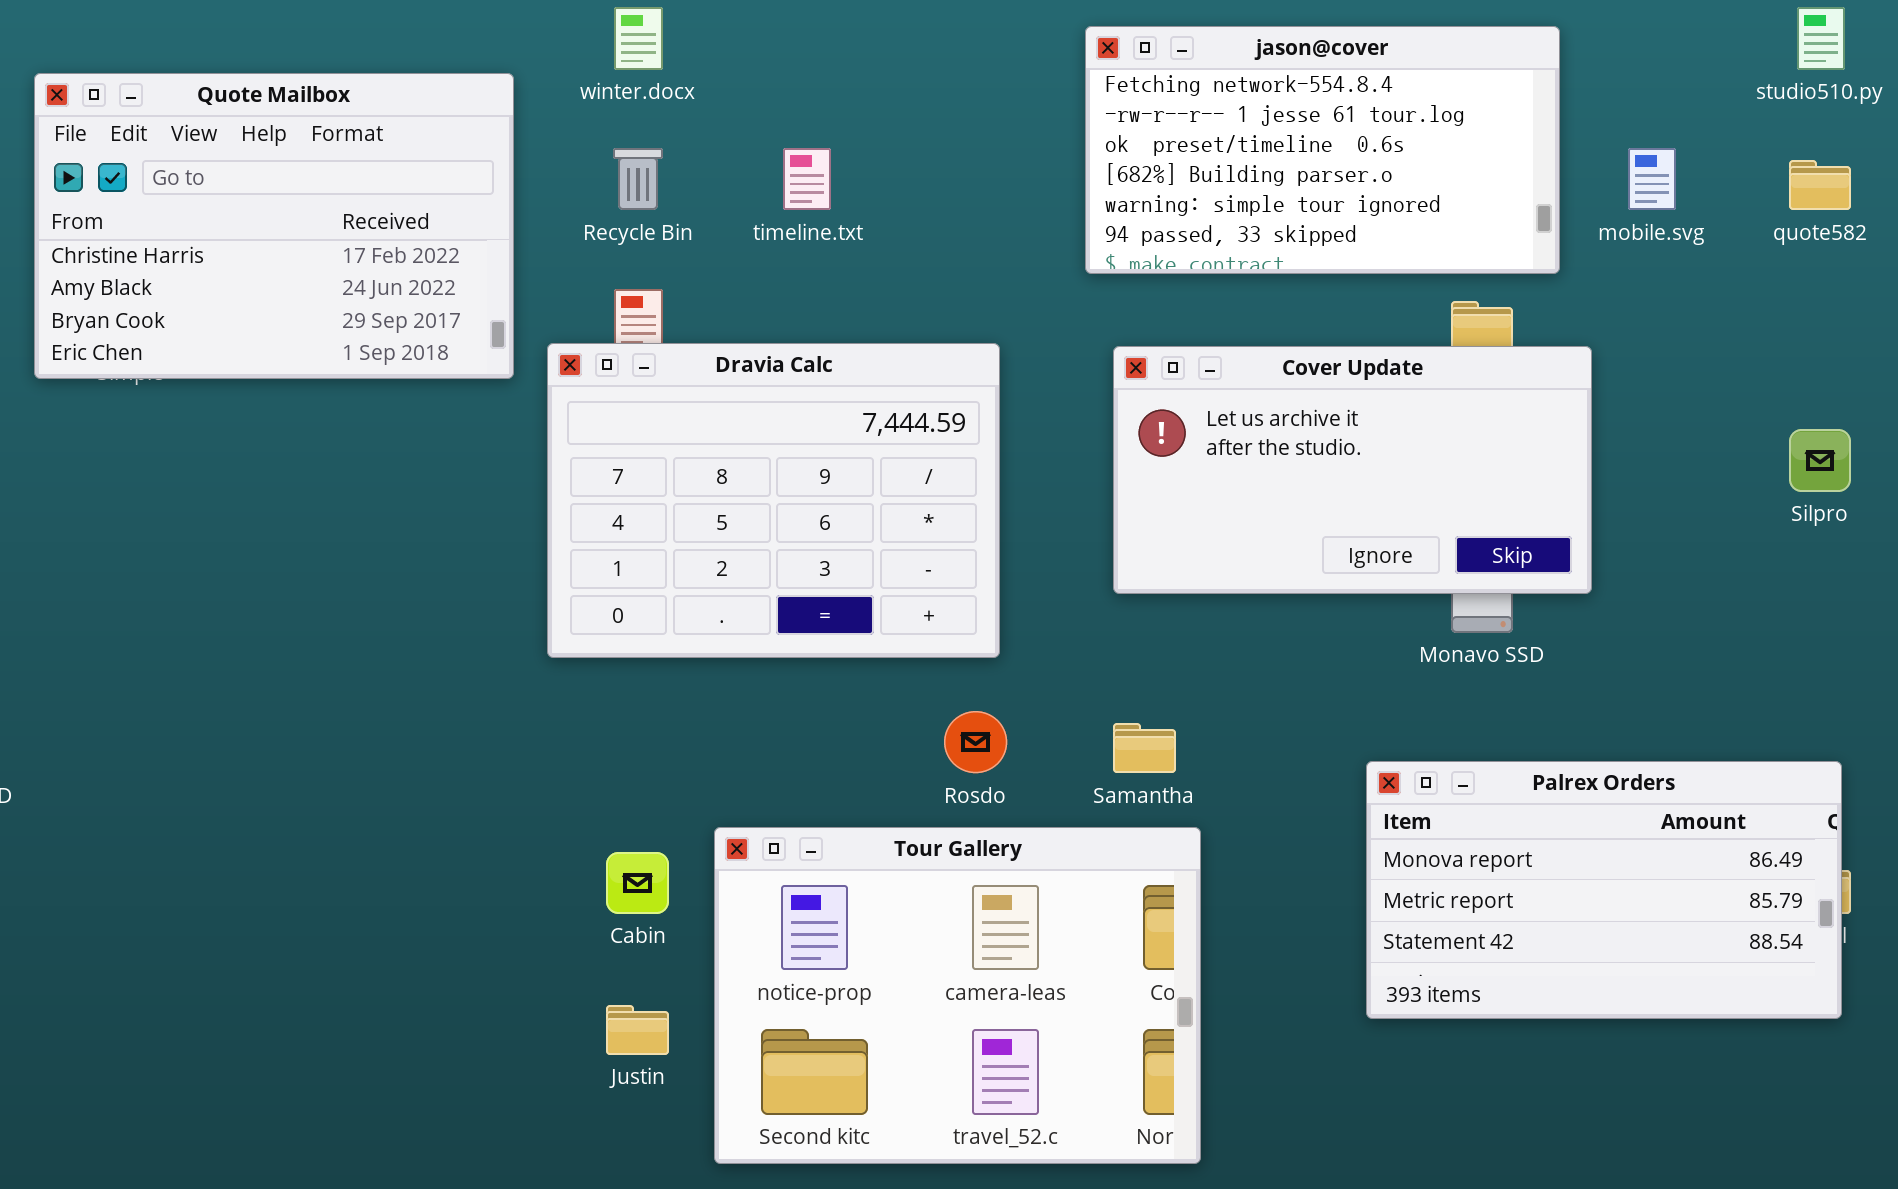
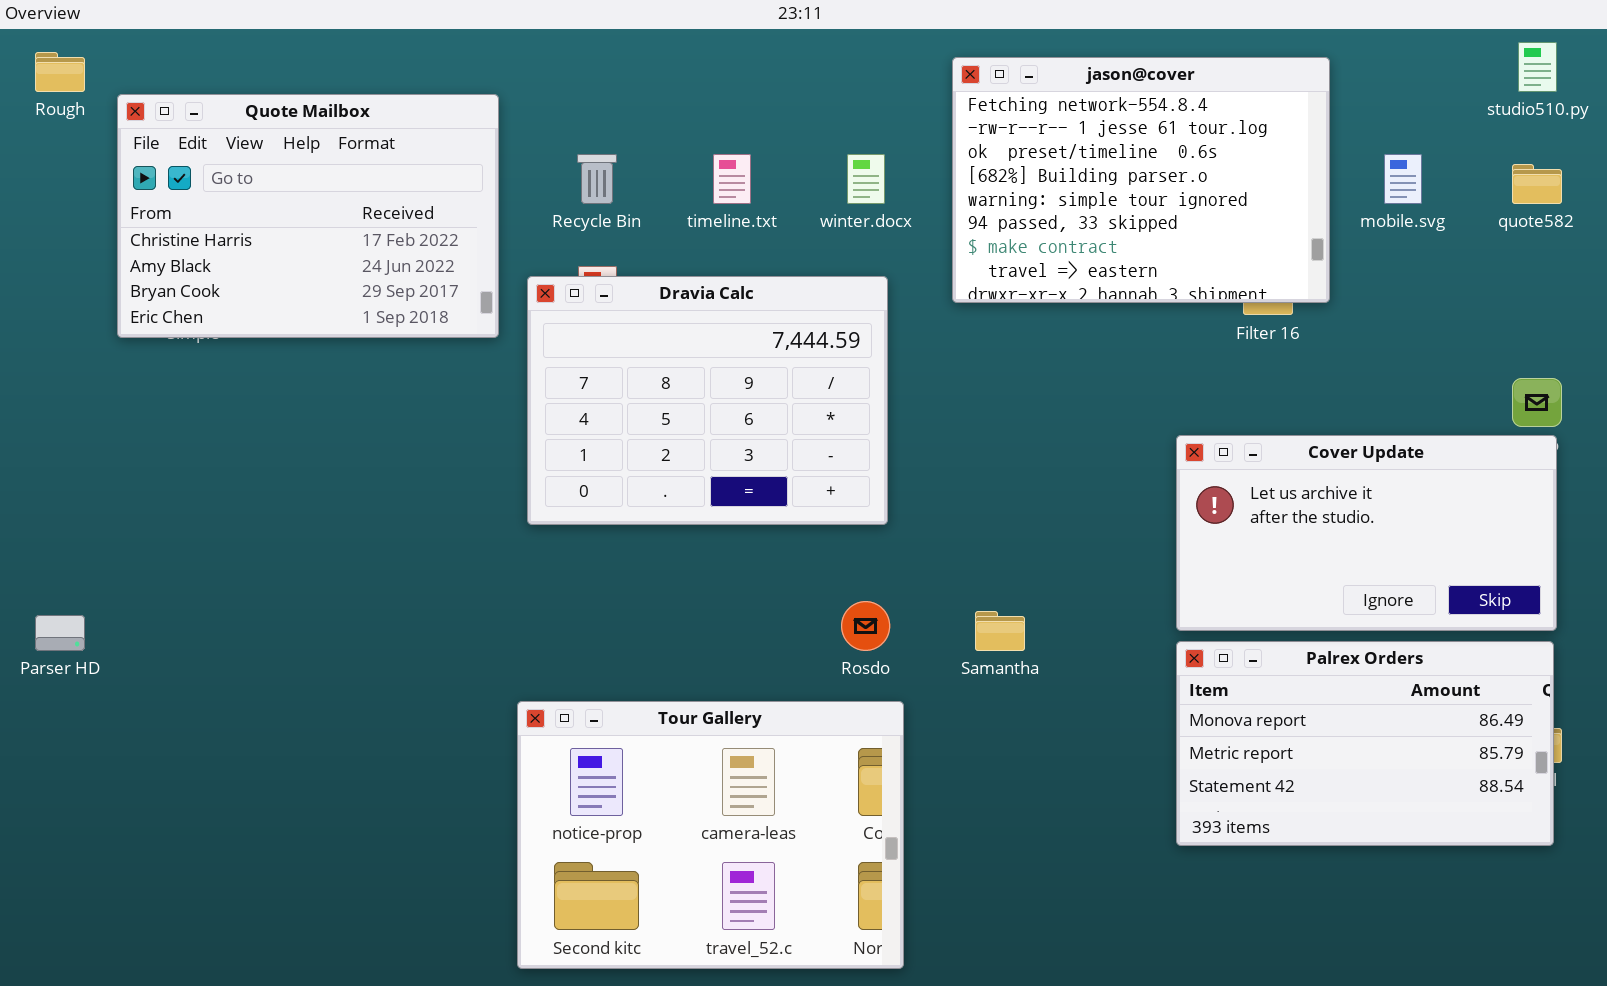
winter.docx: [614,7,663,70] -> [847,154,885,204], moved
jason@cover: [1085,26,1560,274] -> [952,57,1330,303], resized
Dravia Calc: [547,343,1000,658] -> [527,276,888,525], moved
Cover Update: [1113,346,1592,594] -> [1176,435,1557,631], moved
Tour Gallery: [714,827,1201,1164] -> [517,701,904,969], moved

